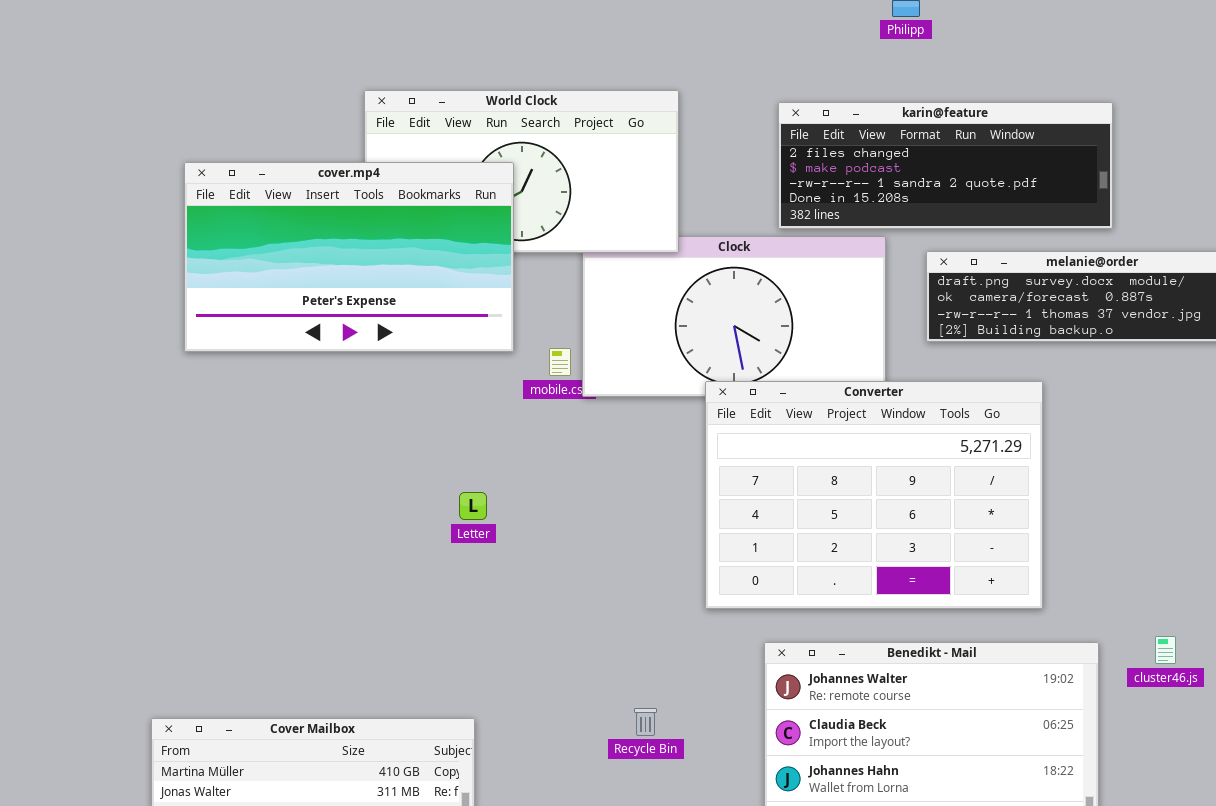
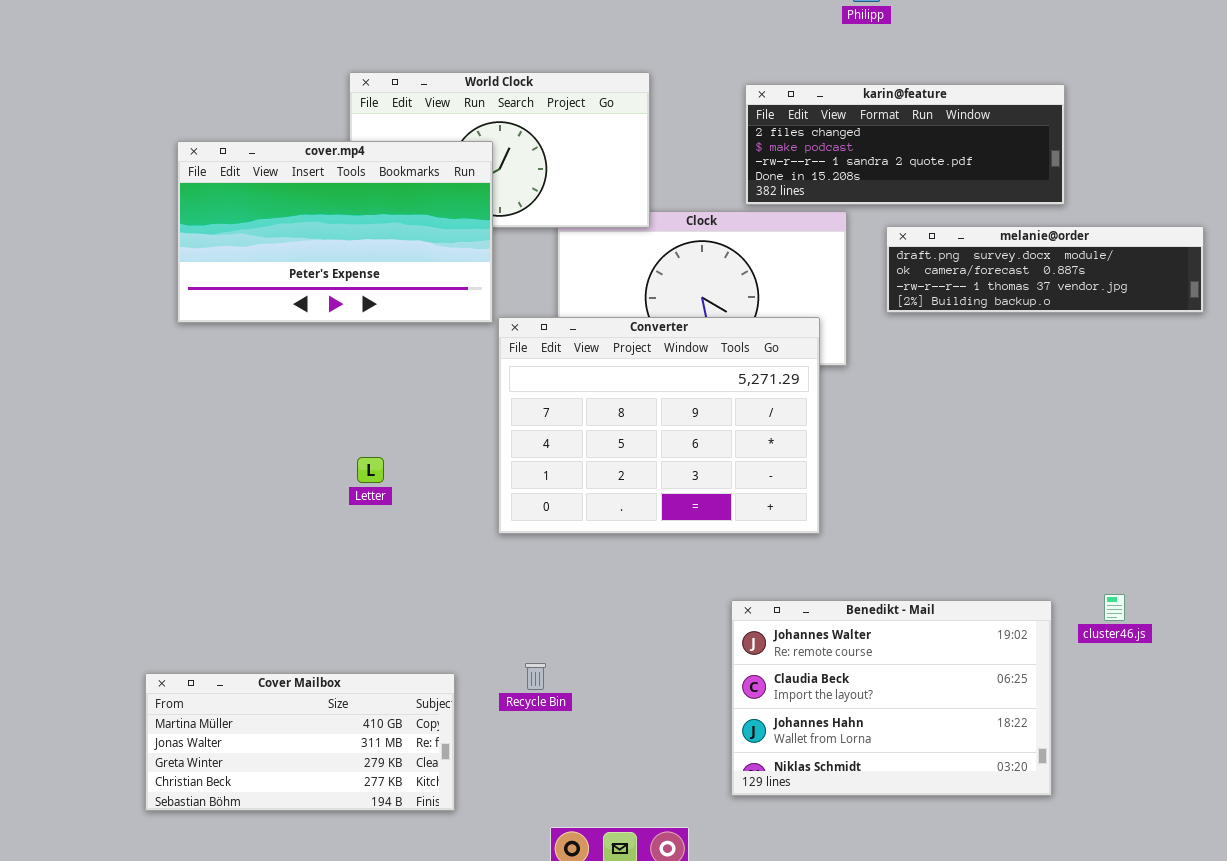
Converter: [705,381,1043,609] -> [498,317,820,534], moved
Letter: [459,492,487,520] -> [357,457,384,483], moved
Recycle Bin: [634,708,657,736] -> [525,663,546,690], moved

